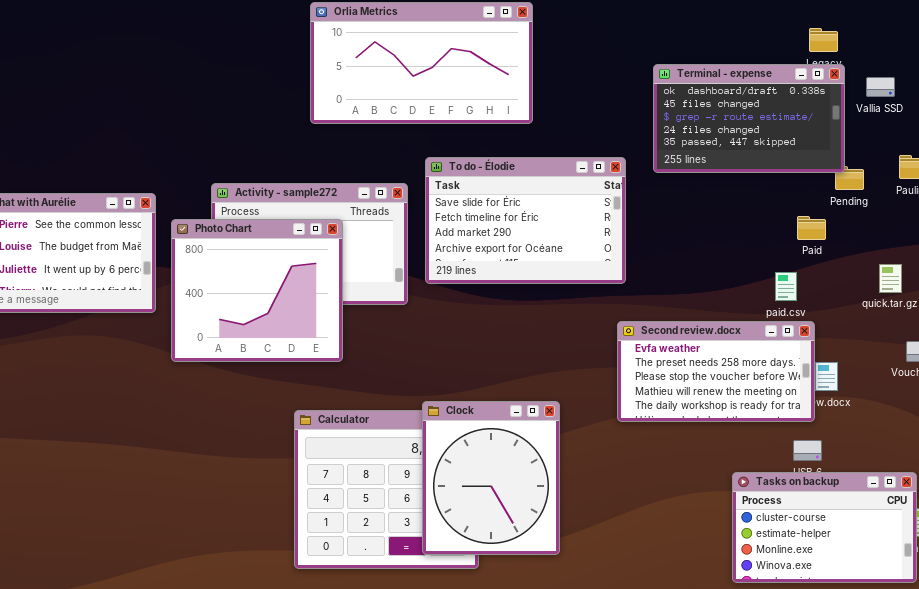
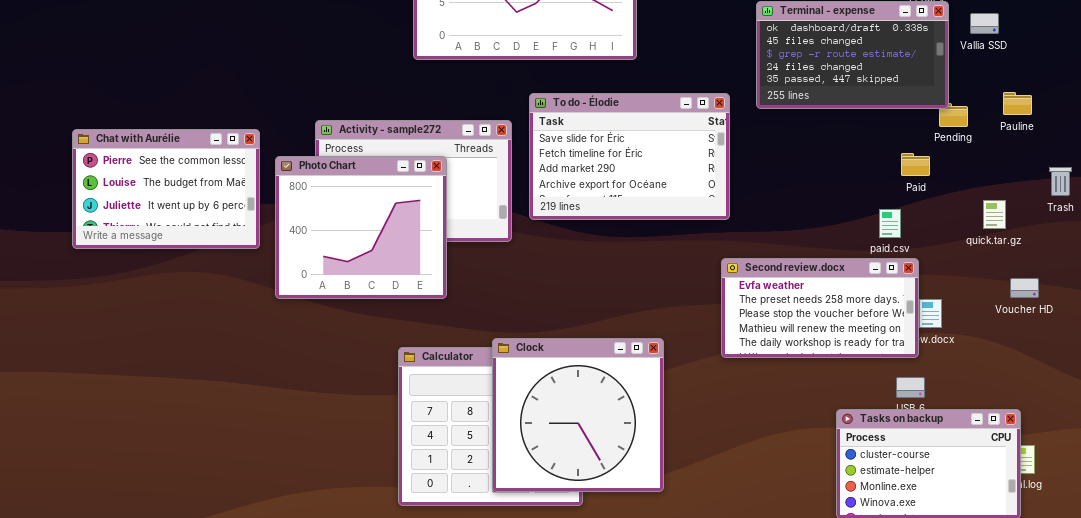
Clock: [422,401,560,555] -> [492,338,664,492], resized

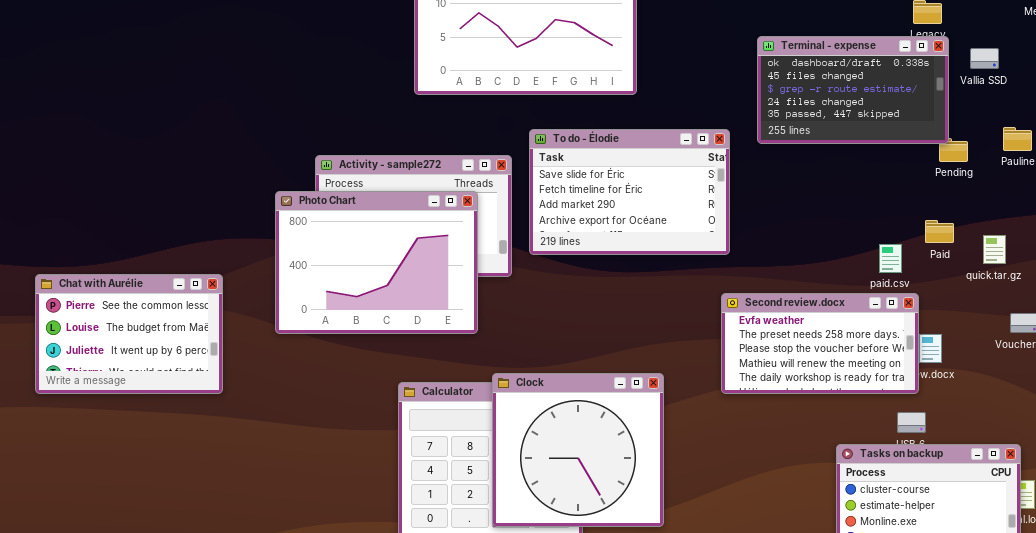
Chat with Aurélie: [72,129,260,249] -> [35,274,223,394], moved
Paid: [901,153,930,176] -> [925,220,954,243], moved
Photo Chart: [275,156,447,299] -> [275,191,478,334], resized

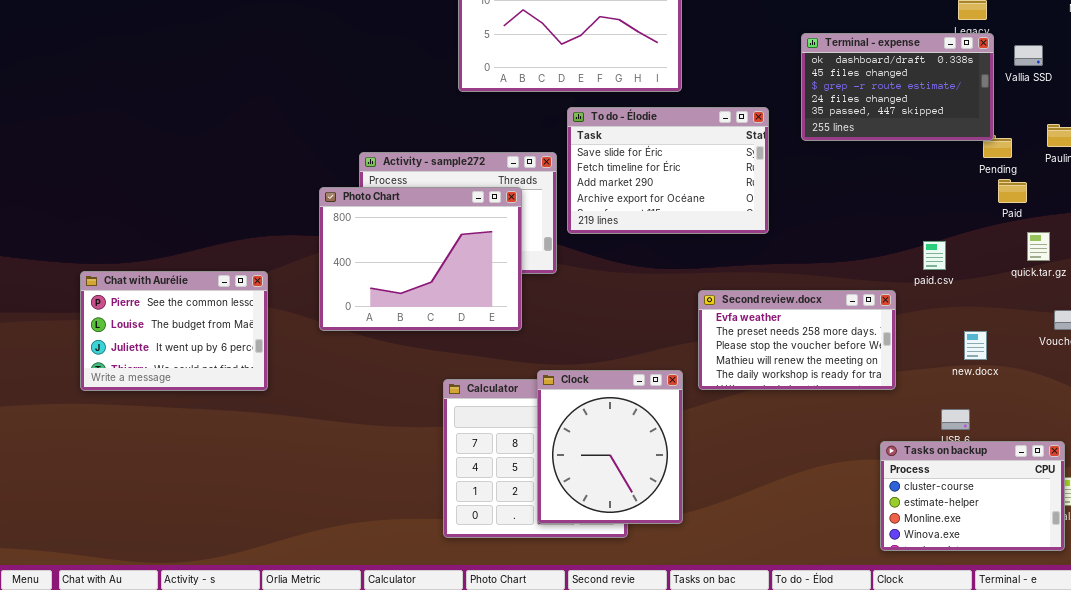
To do - Élodie: [529,129,730,255] -> [567,107,769,234], moved
Paid: [925,220,954,243] -> [998,179,1027,203], moved
Second review.docx: [721,293,919,394] -> [698,290,896,390], moved
Clock: [492,373,664,527] -> [537,370,683,524], resized

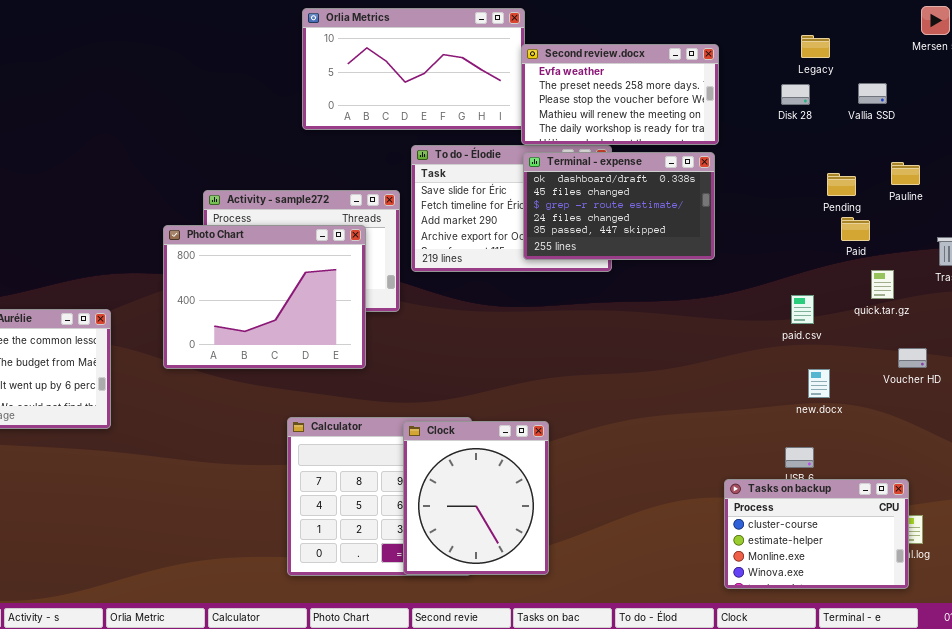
Terminal - expense: [801,33,994,141] -> [523,152,715,260], moved
paid.csv: [923,241,946,270] -> [791,295,814,324], moved
Second review.docx: [698,290,896,390] -> [521,44,719,145], moved
Clock: [537,370,683,524] -> [403,421,549,575], moved

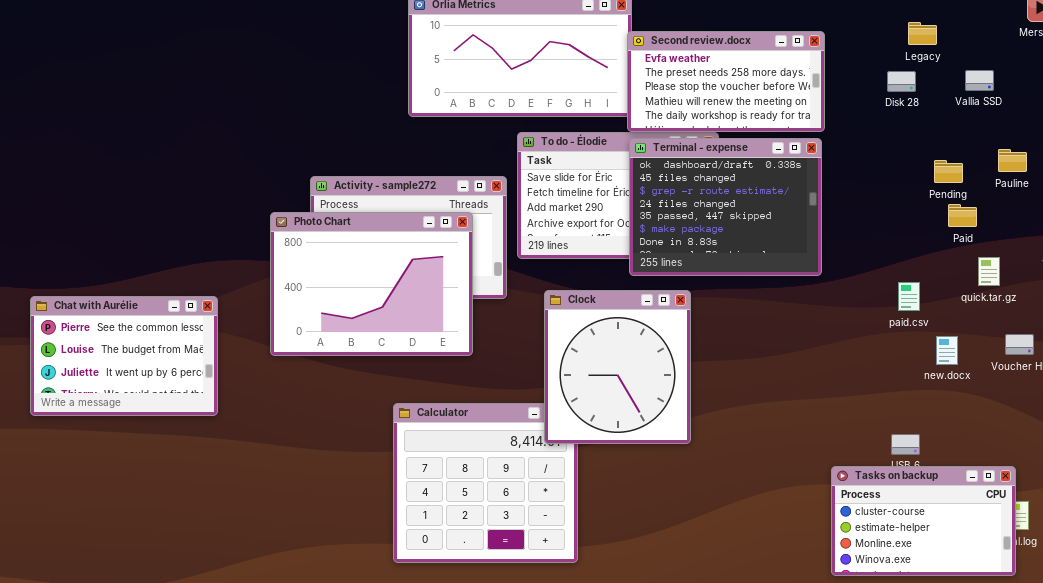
Terminal - expense: [523,152,715,260] -> [629,138,822,276], resized
new.docx: [808,369,830,398] -> [936,336,958,365], moved
Clock: [403,421,549,575] -> [544,290,691,444], moved

